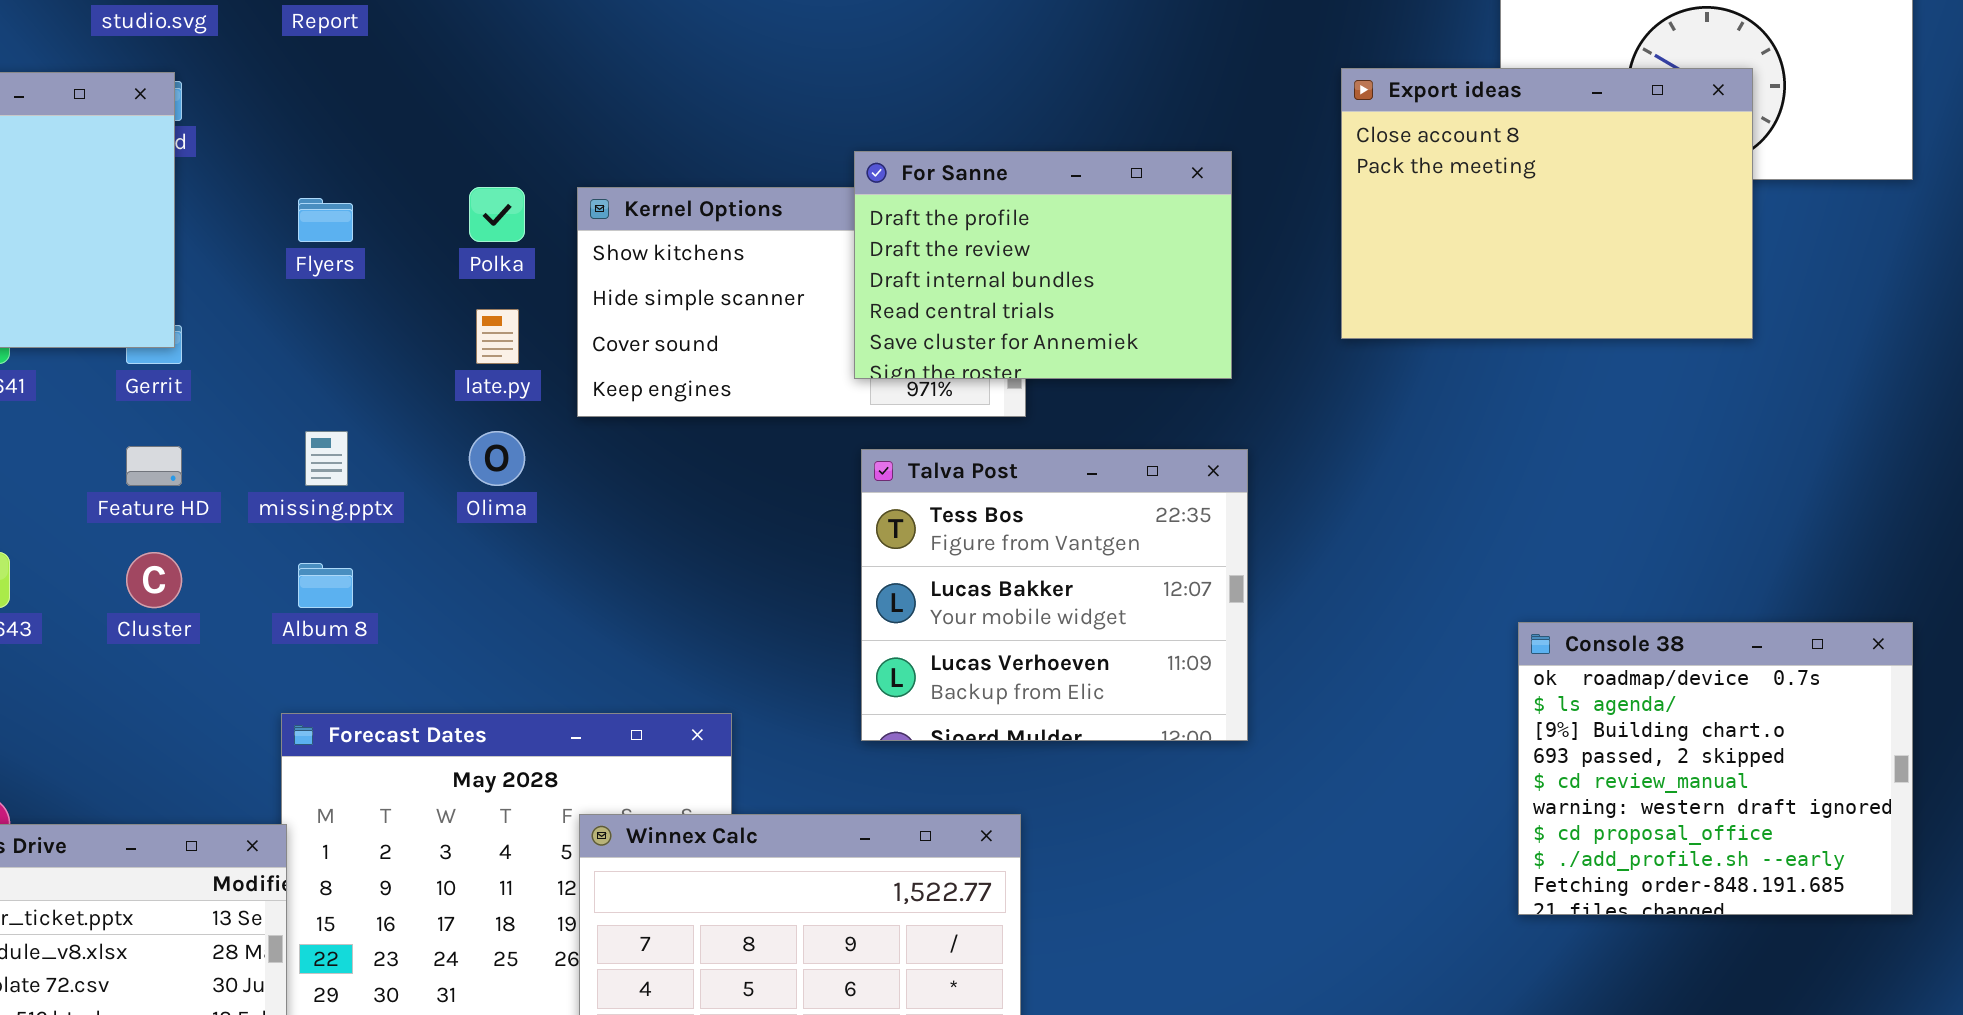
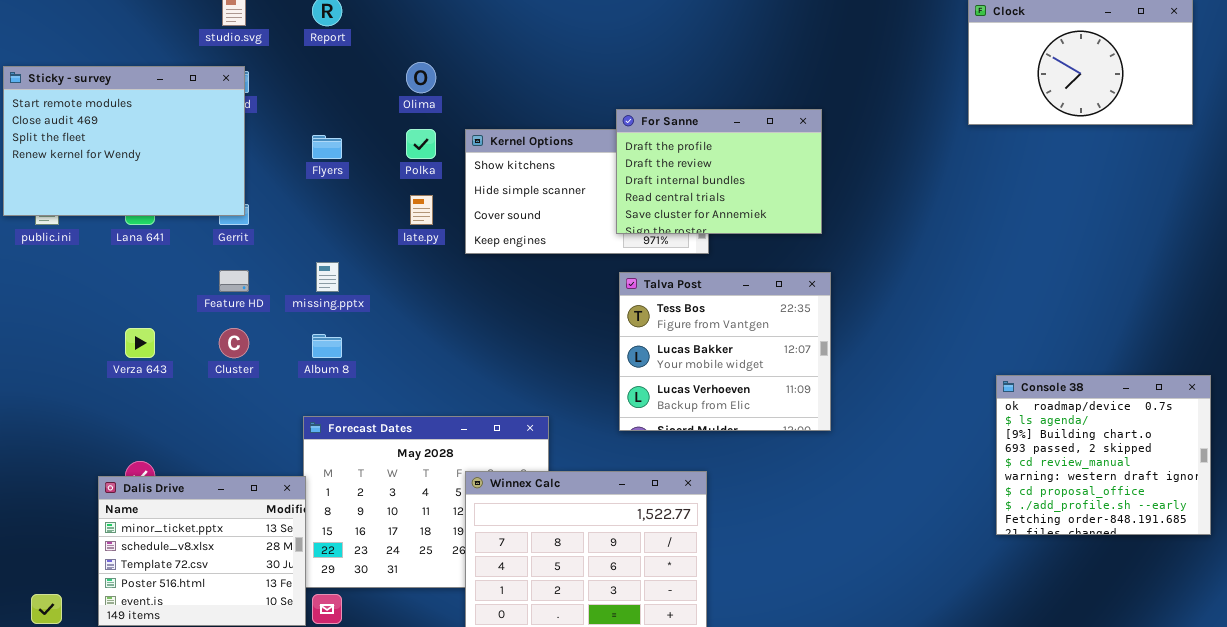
Export ideas: [1341,68,1753,339] -> none, closed
Olima: [469,431,525,486] -> [406,62,436,93], moved
Console 38: [1518,622,1913,915] -> [996,375,1211,535], moved

